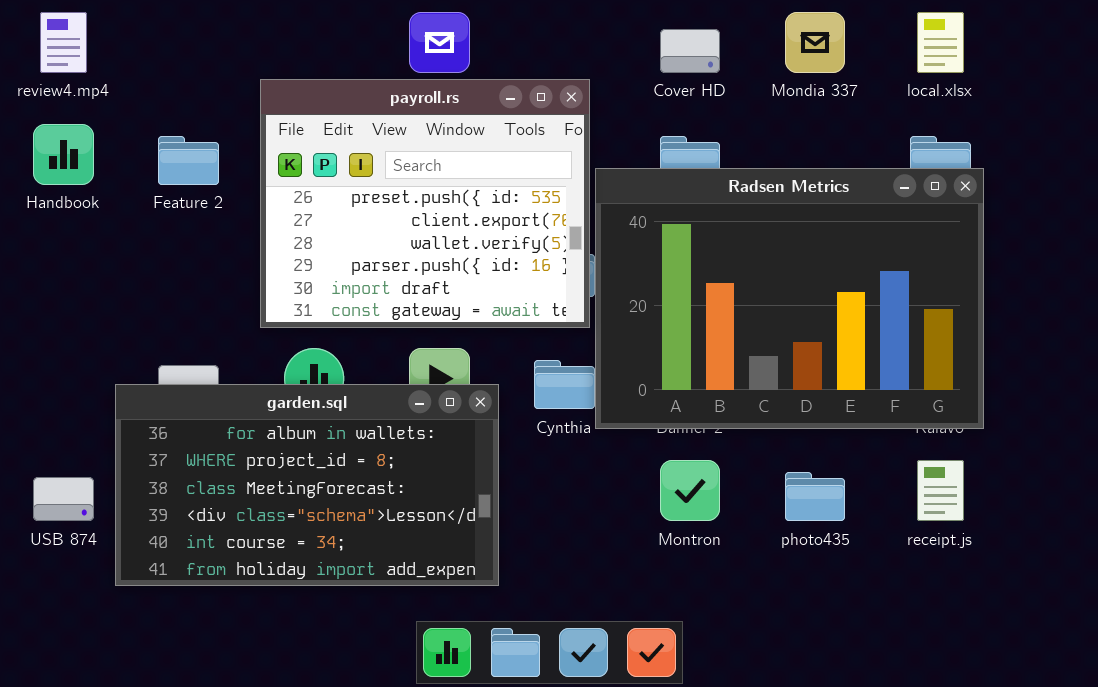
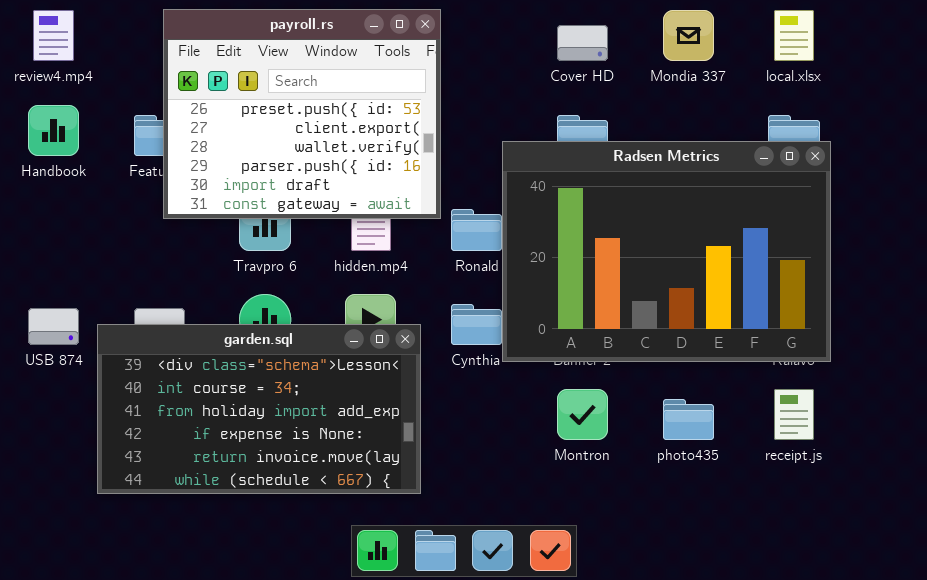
payroll.rs: [260,79,590,328] -> [163,9,441,219], moved
garden.sql: [115,384,499,586] -> [97,324,421,494], scrolled down 3 rows
USB 874: [33,477,94,521] -> [28,308,79,345], moved

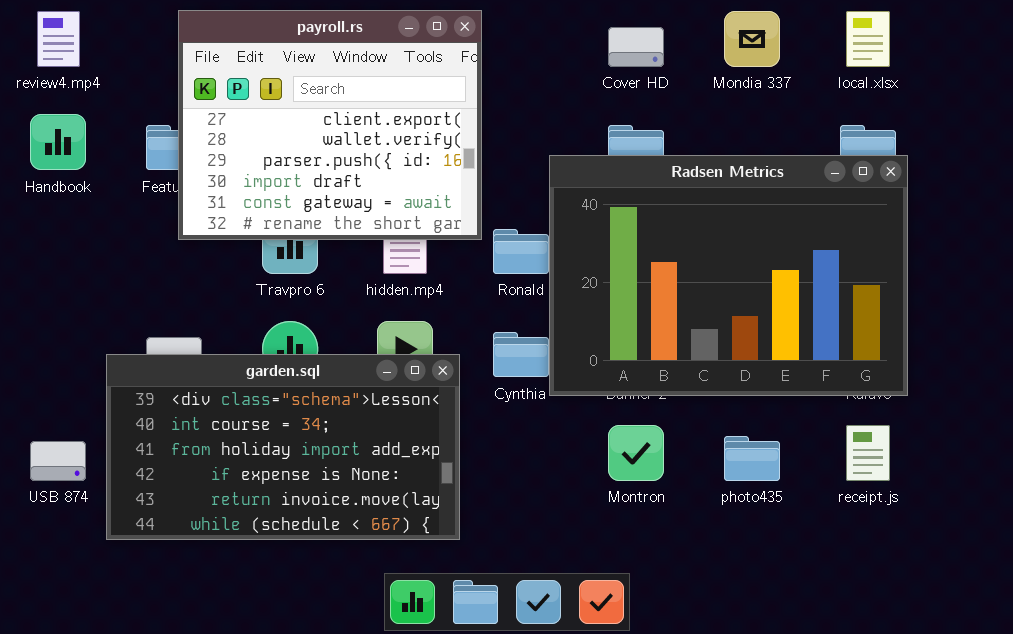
payroll.rs: [163,9,441,219] -> [178,10,482,240], scrolled down 1 row
USB 874: [28,308,79,345] -> [30,441,86,481], moved

